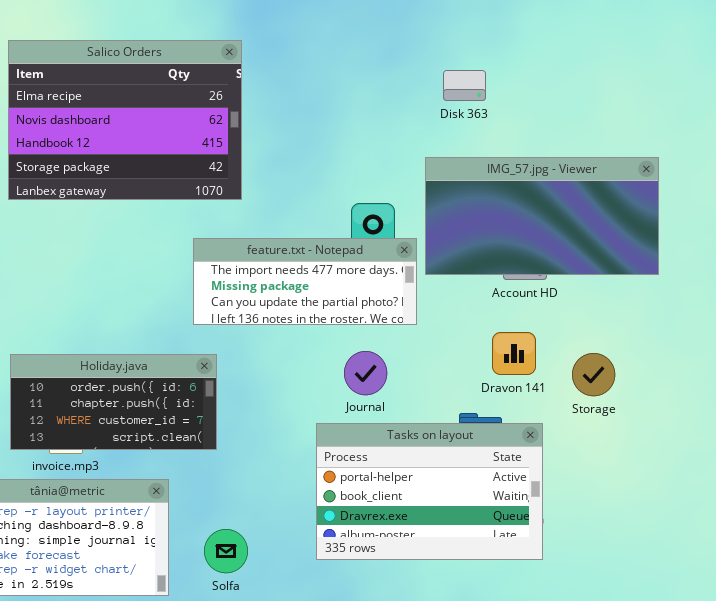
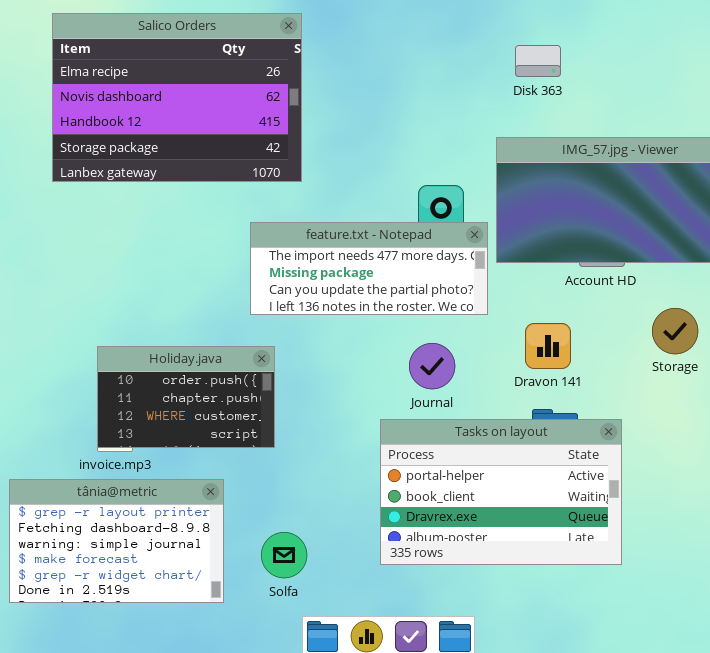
Dravon 141: [492,332,536,375] -> [525,323,571,369], moved
Storage: [572,353,615,396] -> [652,308,698,354], moved
Holiday.java: [10,354,217,450] -> [97,346,275,448], resized

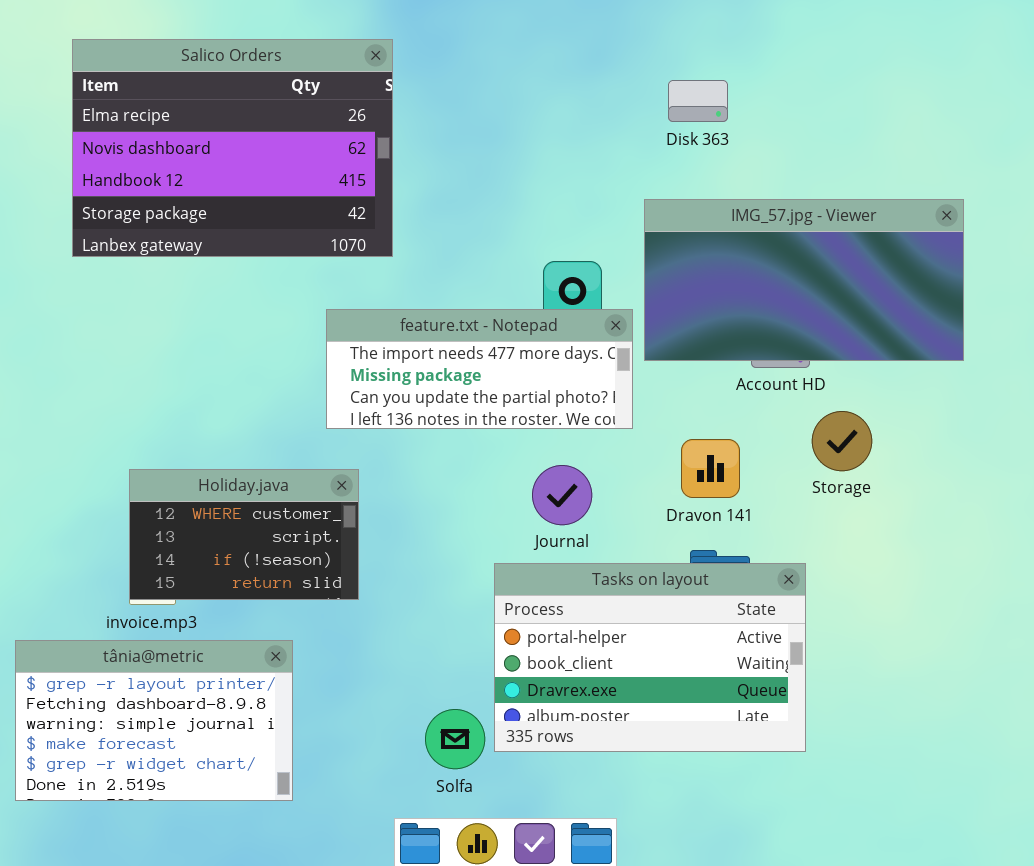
Storage: [652,308,698,354] -> [812,411,872,471], moved
Holiday.java: [97,346,275,448] -> [129,469,359,600], scrolled down 2 rows
Solfa: [261,532,307,578] -> [425,709,485,769], moved

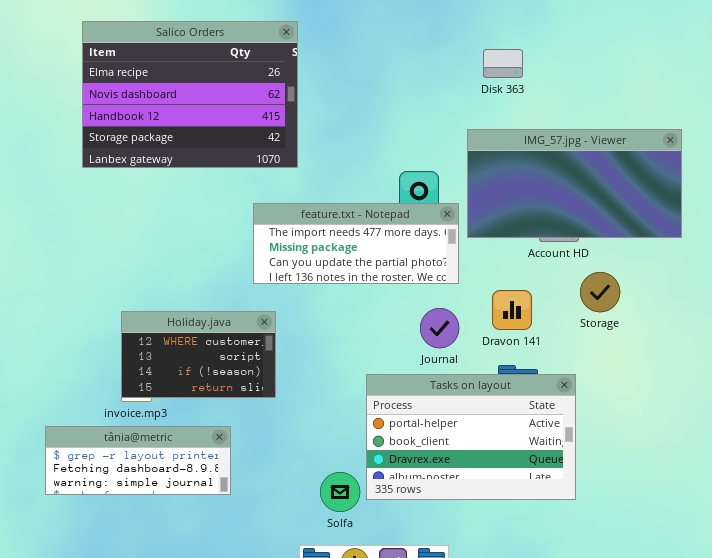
Journal: [532,465,592,525] -> [420,308,459,348], moved
tânia@metric: [15,640,293,801] -> [45,426,231,495], resized

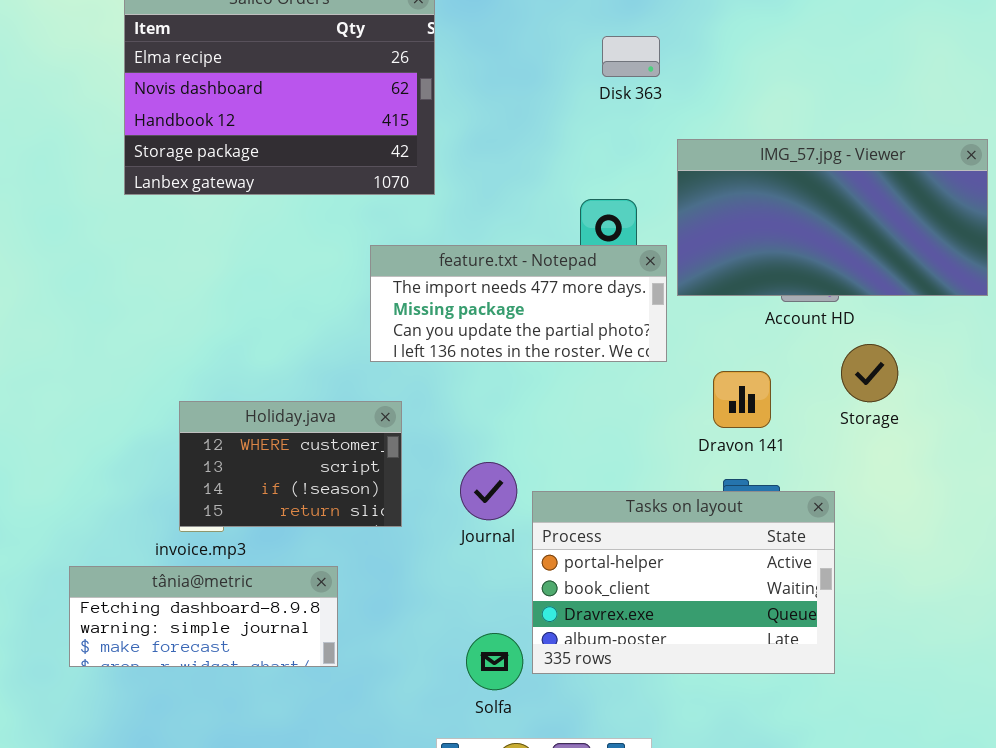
Disk 363: [483,49,523,78] -> [602,36,660,77], moved
Journal: [420,308,459,348] -> [460,462,517,520], moved
tânia@metric: [45,426,231,495] -> [69,566,338,667], scrolled down 1 row

